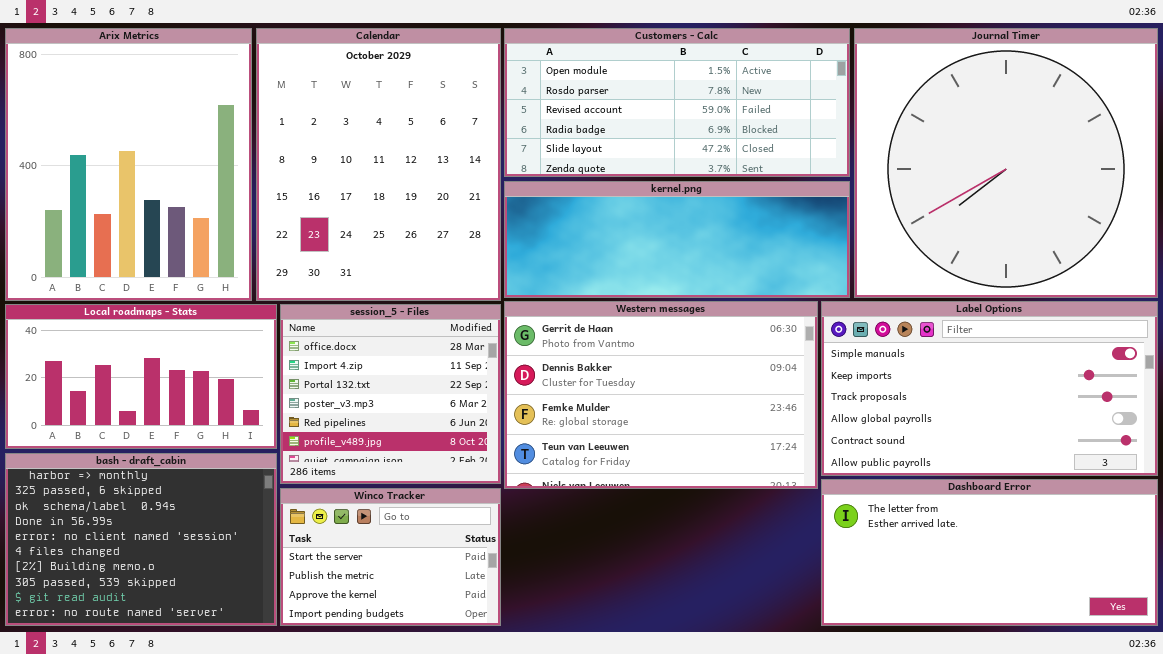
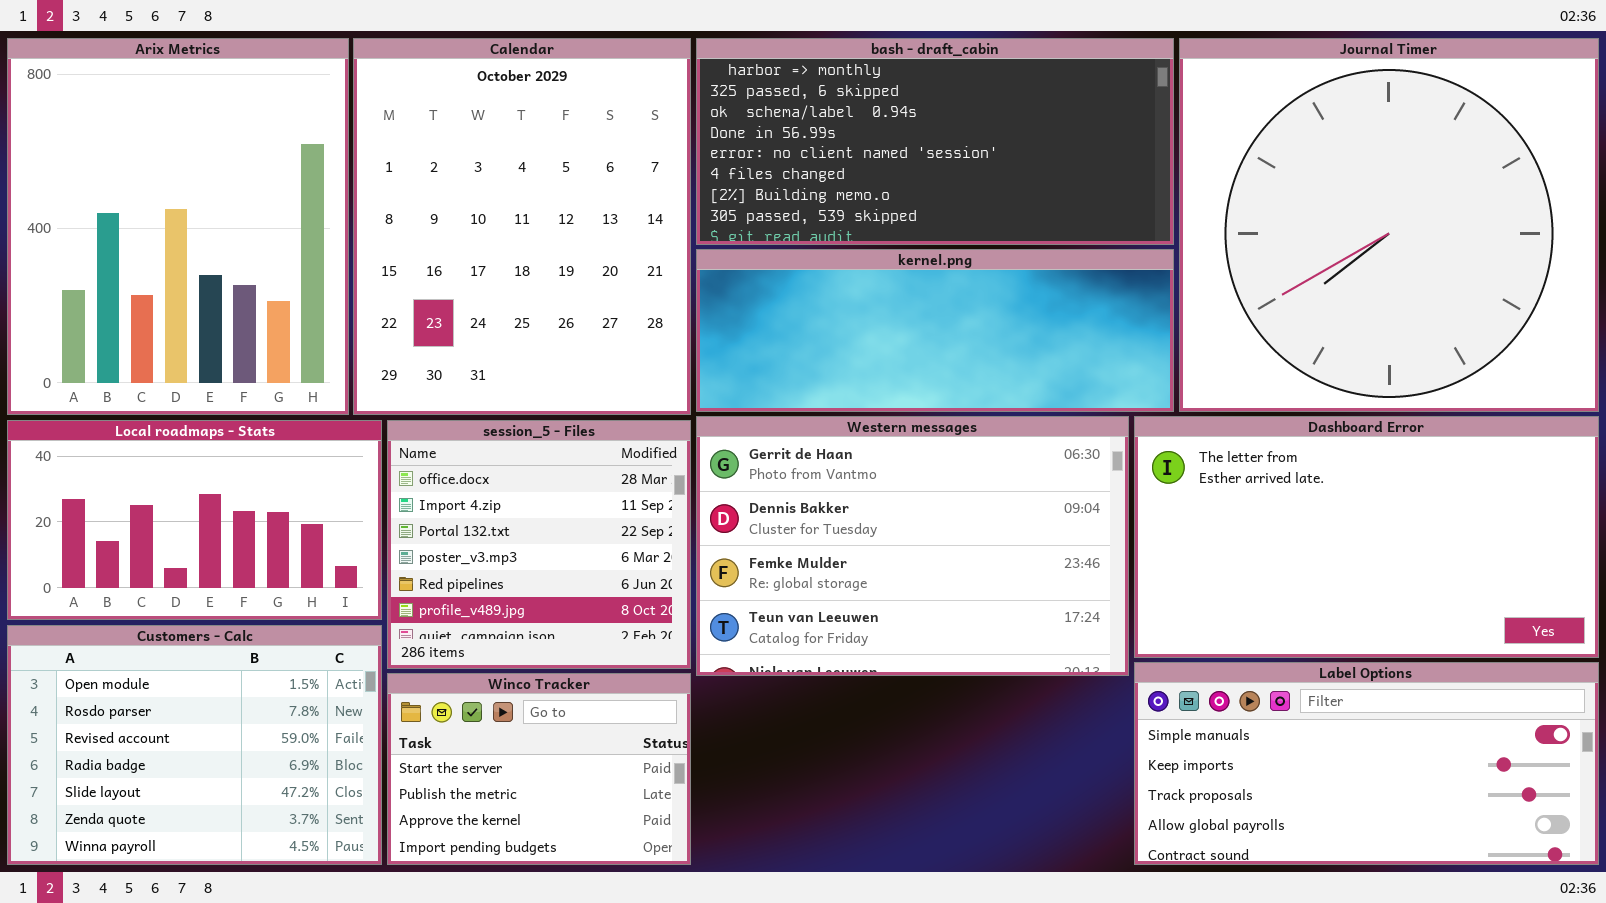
Customers - Calc: [504,28,850,177] -> [7,625,382,865], moved, resized
Label Options: [821,301,1158,476] -> [1134,662,1599,865], moved, resized
bash - draft_cabin: [5,453,277,626] -> [696,38,1174,245], moved, resized
Dashboard Error: [821,479,1158,626] -> [1134,416,1599,658], moved, resized

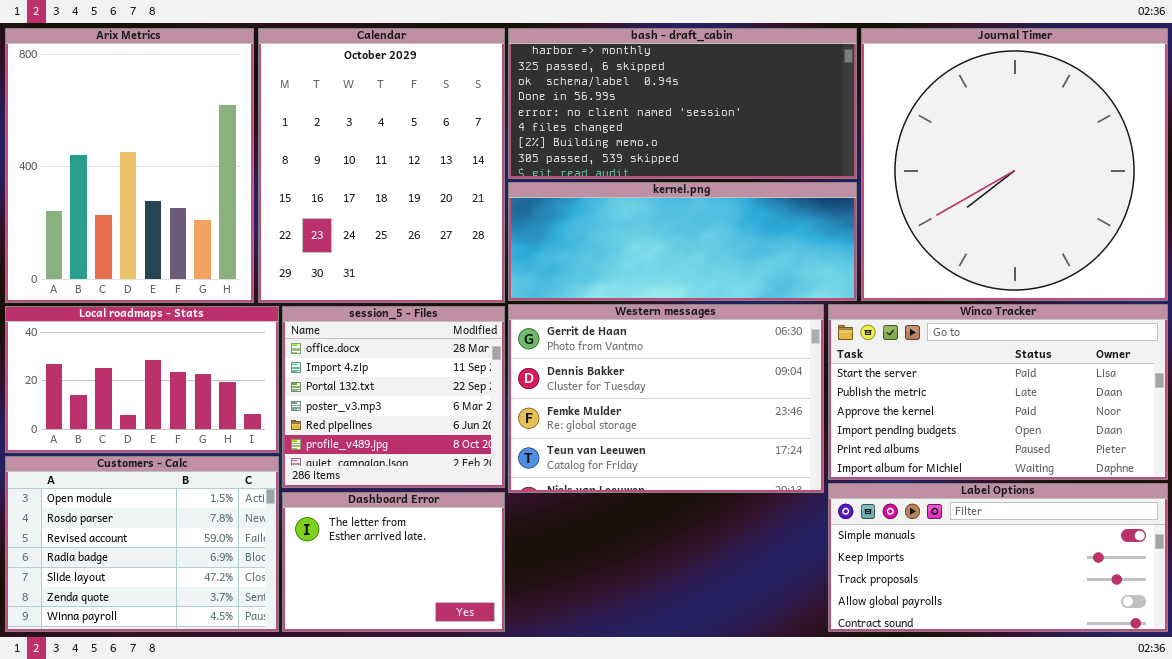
Dashboard Error: [1134,416,1599,658] -> [282,492,505,632], moved, resized
Winco Tracker: [387,673,691,865] -> [828,304,1168,480], moved, resized

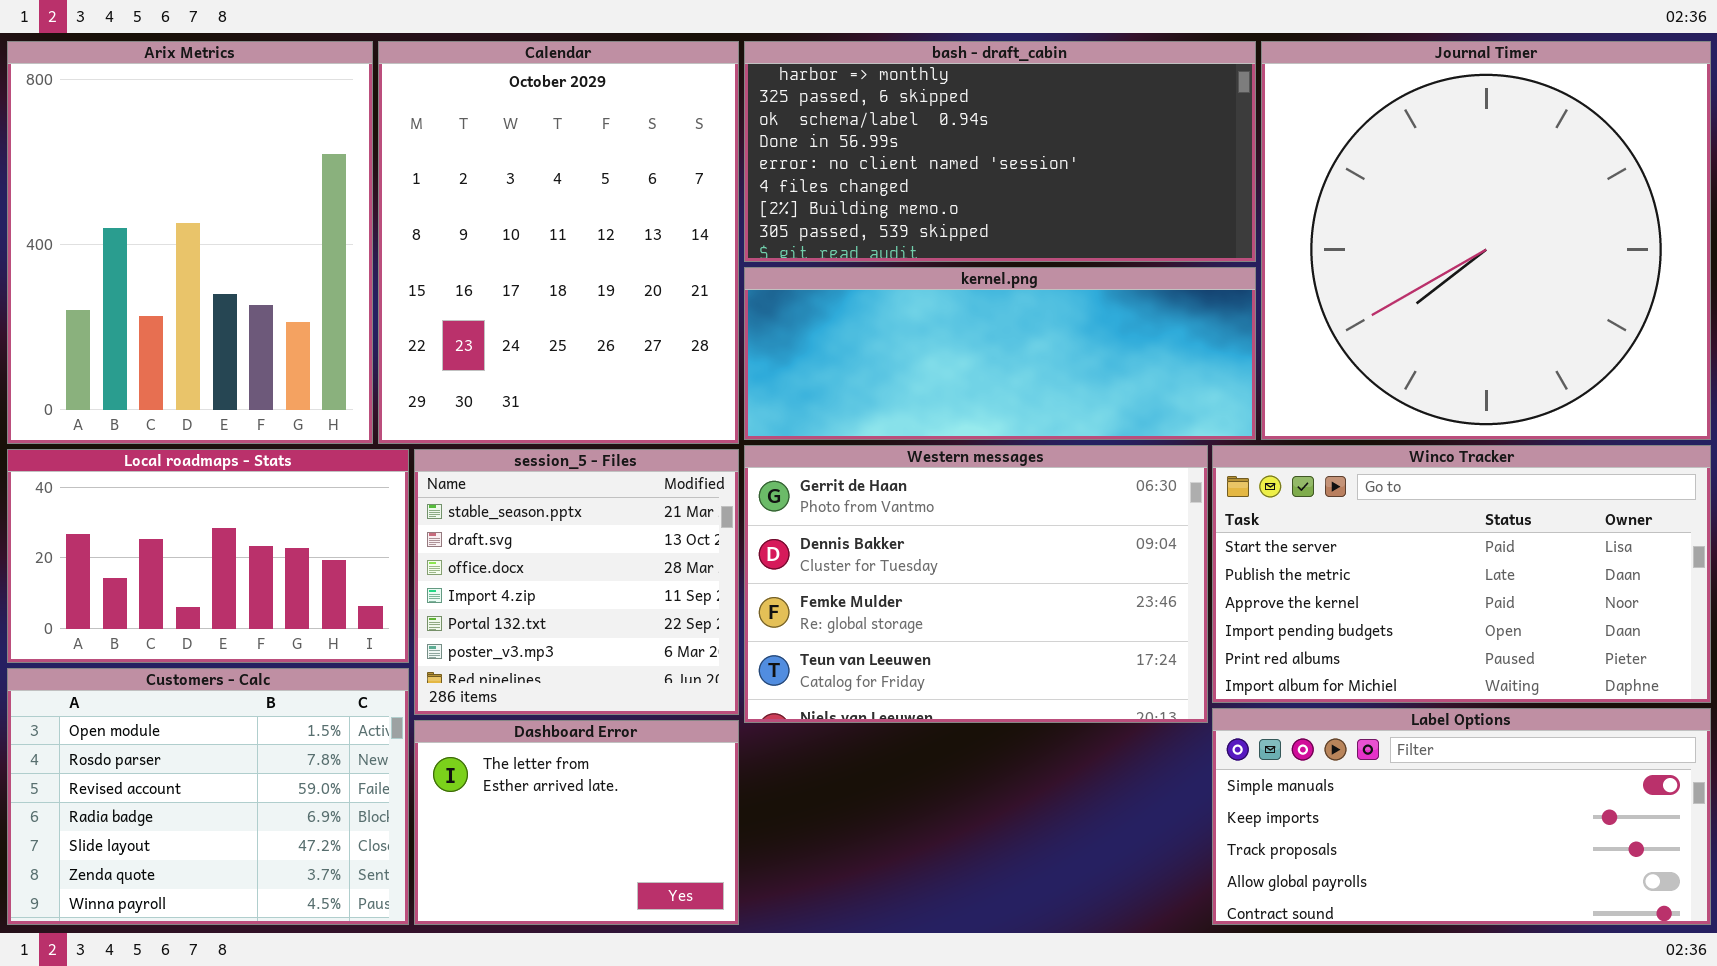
session_5 - Files: [282,306,505,488] -> [414,449,739,715], scrolled up 2 rows

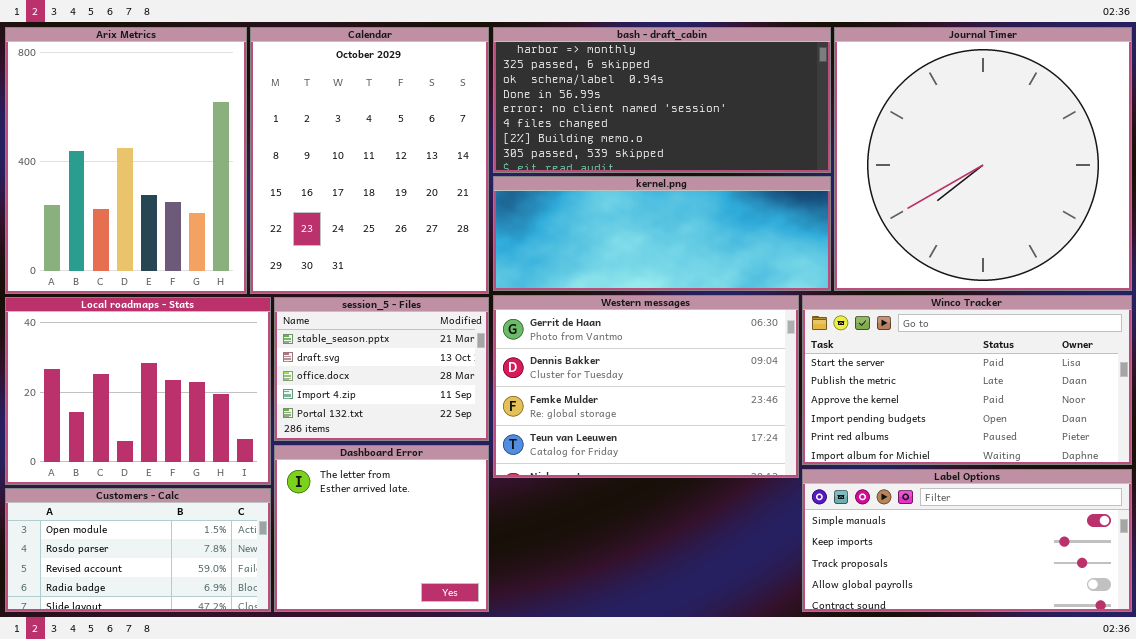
Local roadmaps - Stats: [7,449,409,663] -> [5,297,271,485], resized
session_5 - Files: [414,449,739,715] -> [274,297,489,441], resized
Customers - Calc: [7,668,409,925] -> [5,488,271,612], resized
Dashboard Error: [414,720,739,925] -> [274,445,489,612], resized

